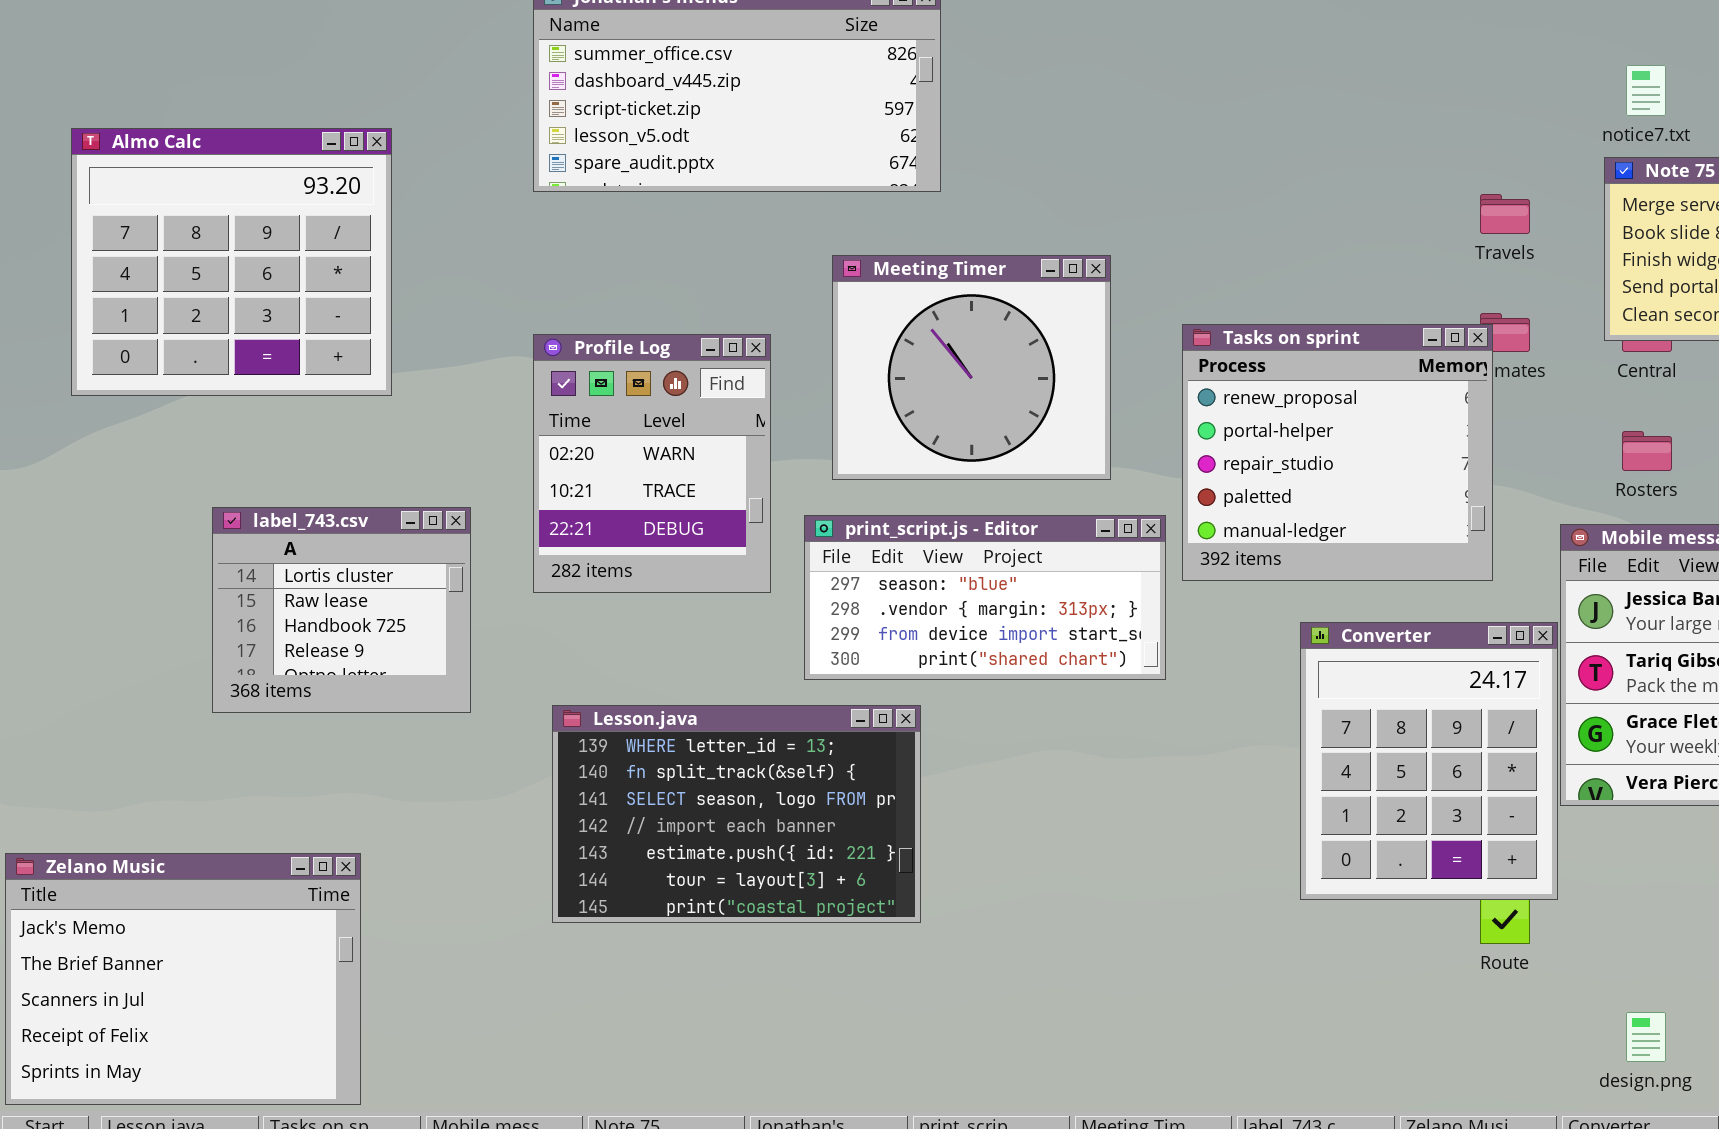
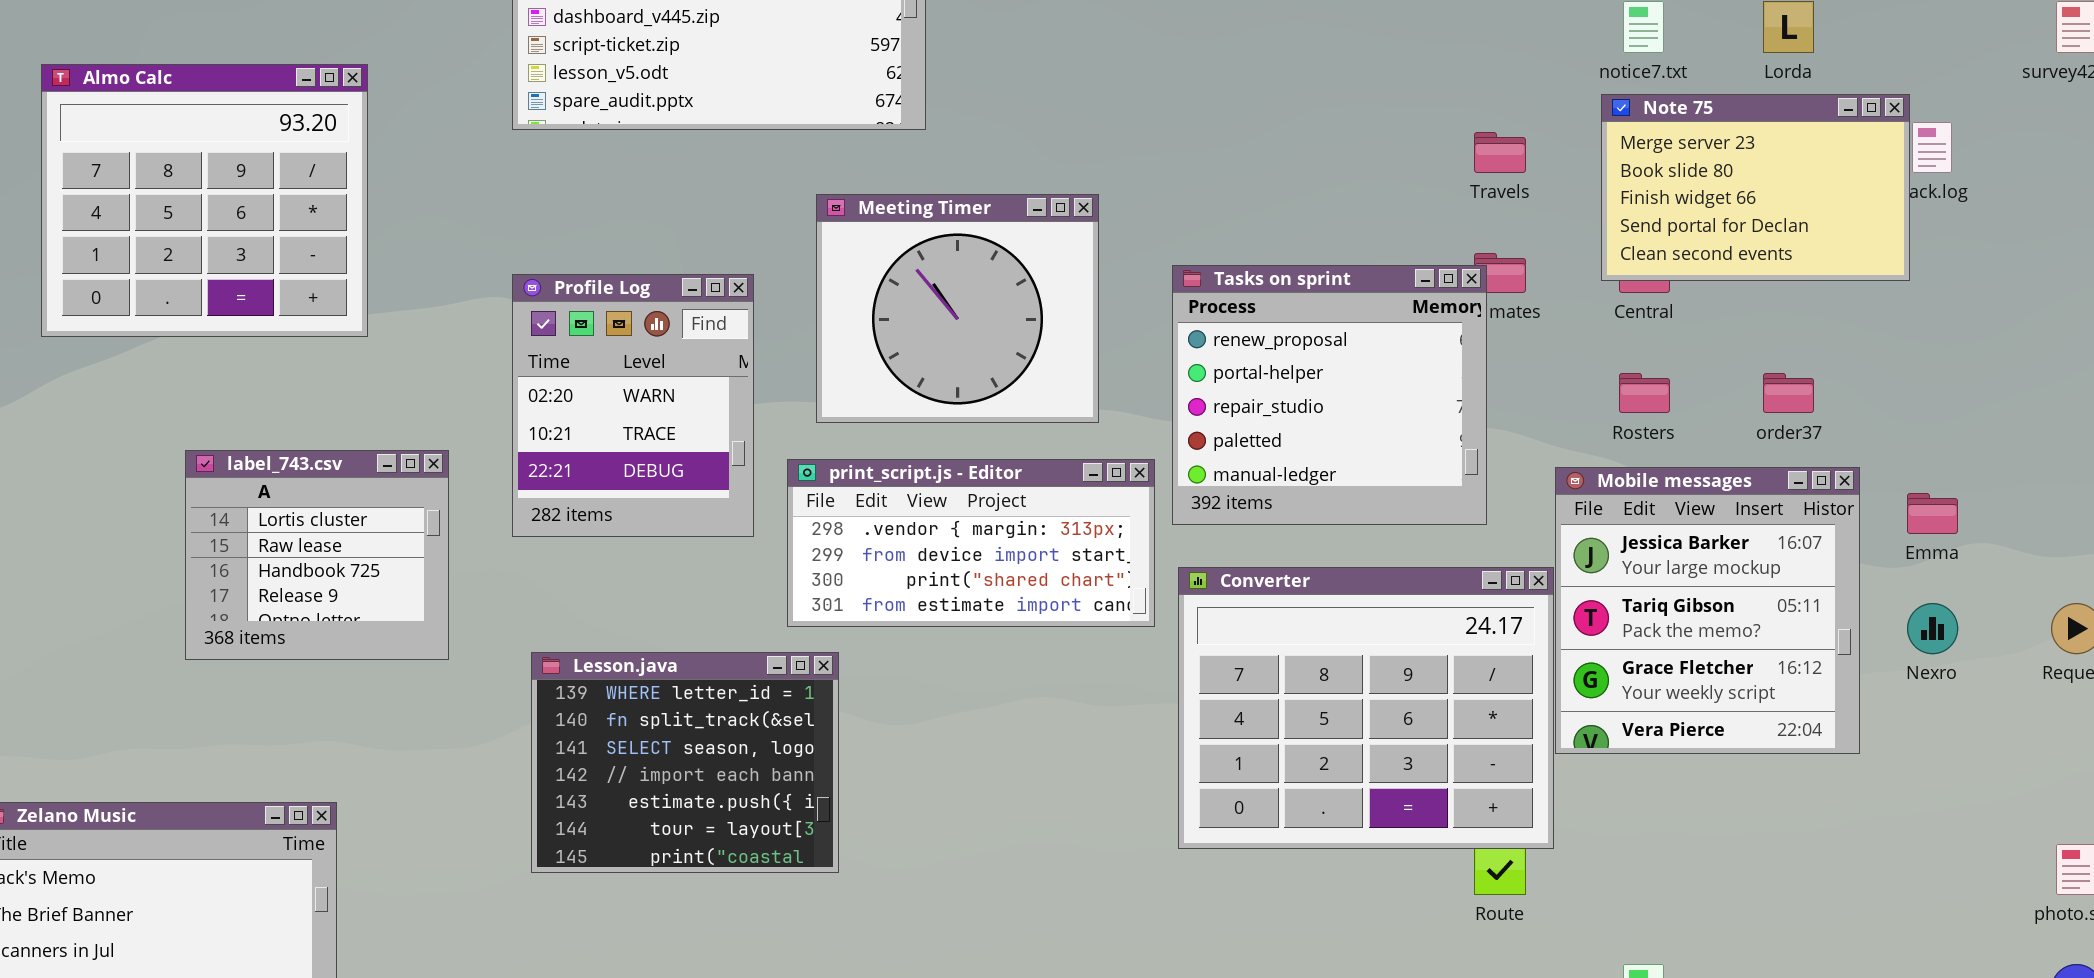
print_script.js - Editor: [804,515,1166,680] -> [787,459,1155,627], scrolled down 1 row
Converter: [1300,622,1558,900] -> [1178,567,1554,849], resized
Lesson.java: [552,705,921,923] -> [531,652,839,873], resized

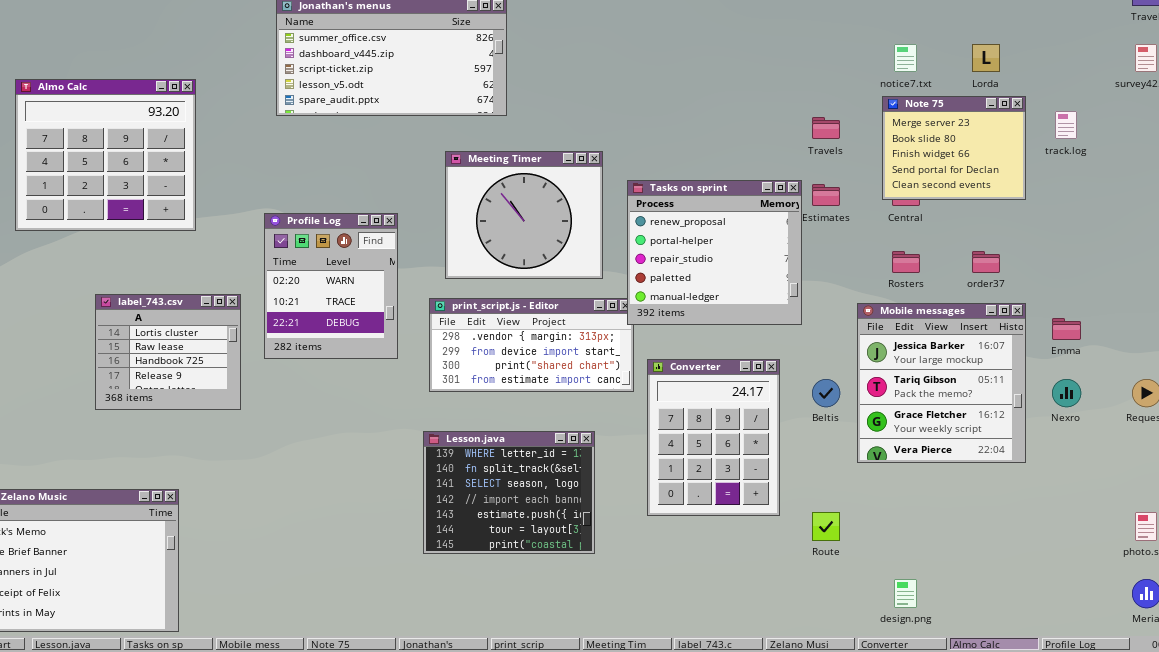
Note 75: [1601,94,1910,281] -> [882,96,1026,200], resized
Tasks on sprint: [1172,265,1487,525] -> [627,180,802,325], moved
Profile Log: [512,274,754,537] -> [264,213,398,359], moved
Converter: [1178,567,1554,849] -> [647,359,780,516], resized
Lesson.java: [531,652,839,873] -> [423,431,595,554], moved

